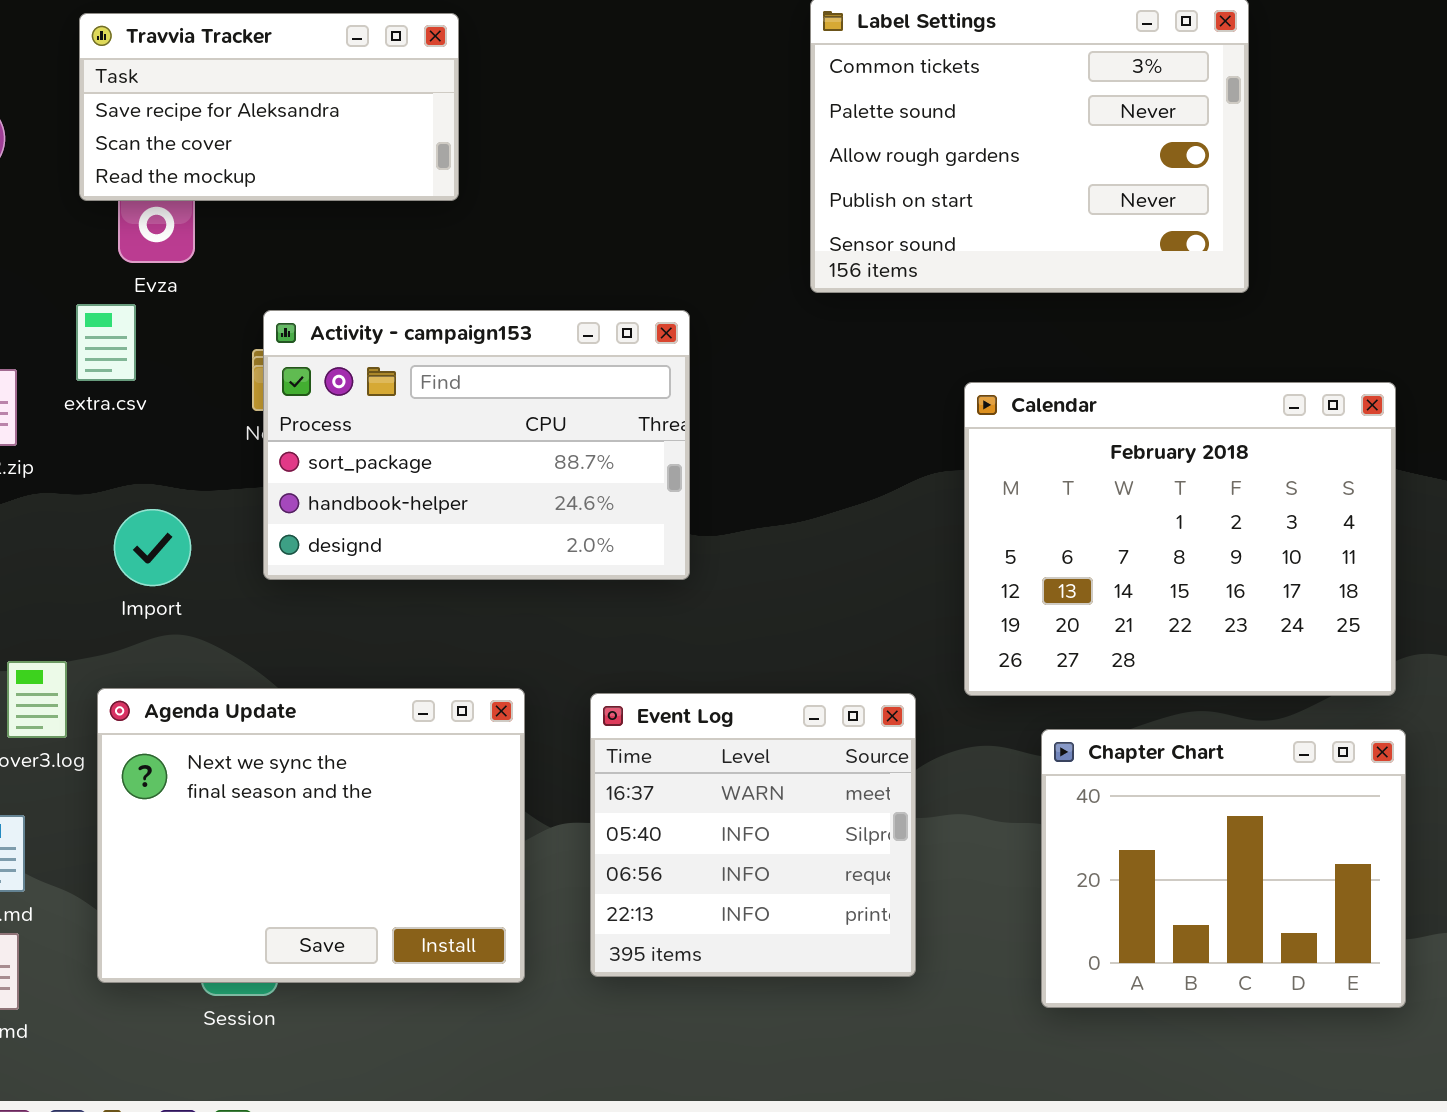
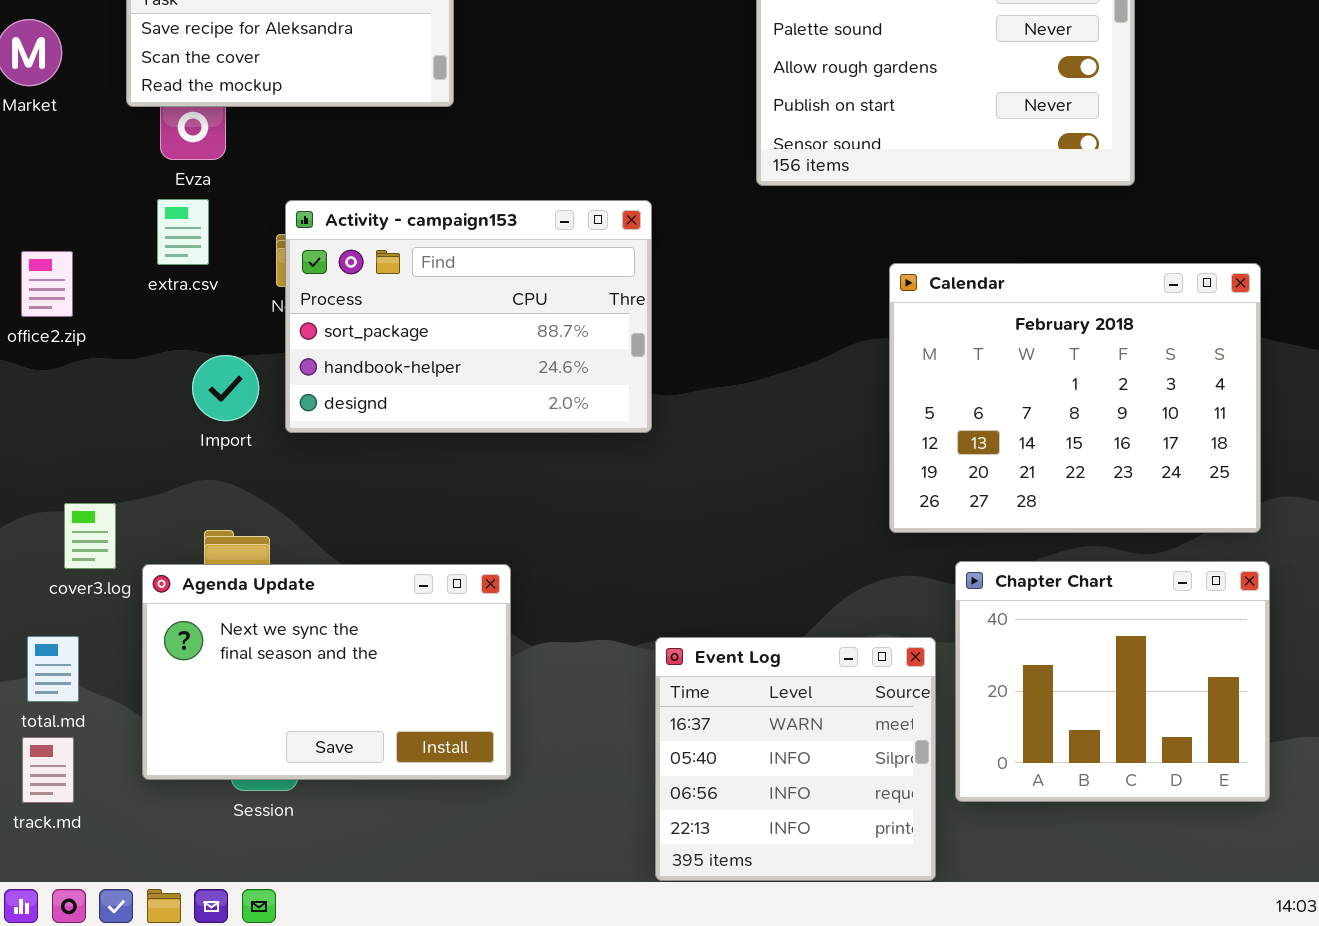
extra.csv: [76,304,136,381] -> [157,199,209,265], moved
Import: [114,509,191,586] -> [192,355,259,421], moved
Agenda Update: [97,688,525,983] -> [142,564,511,780], resized
Event Log: [590,693,916,977] -> [655,637,936,881], moved

